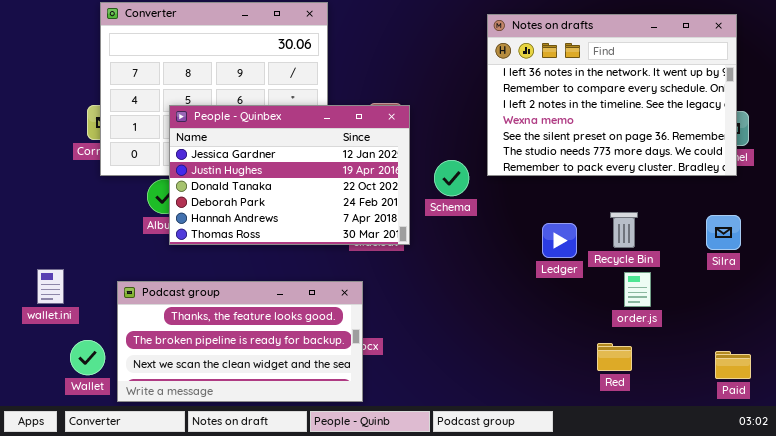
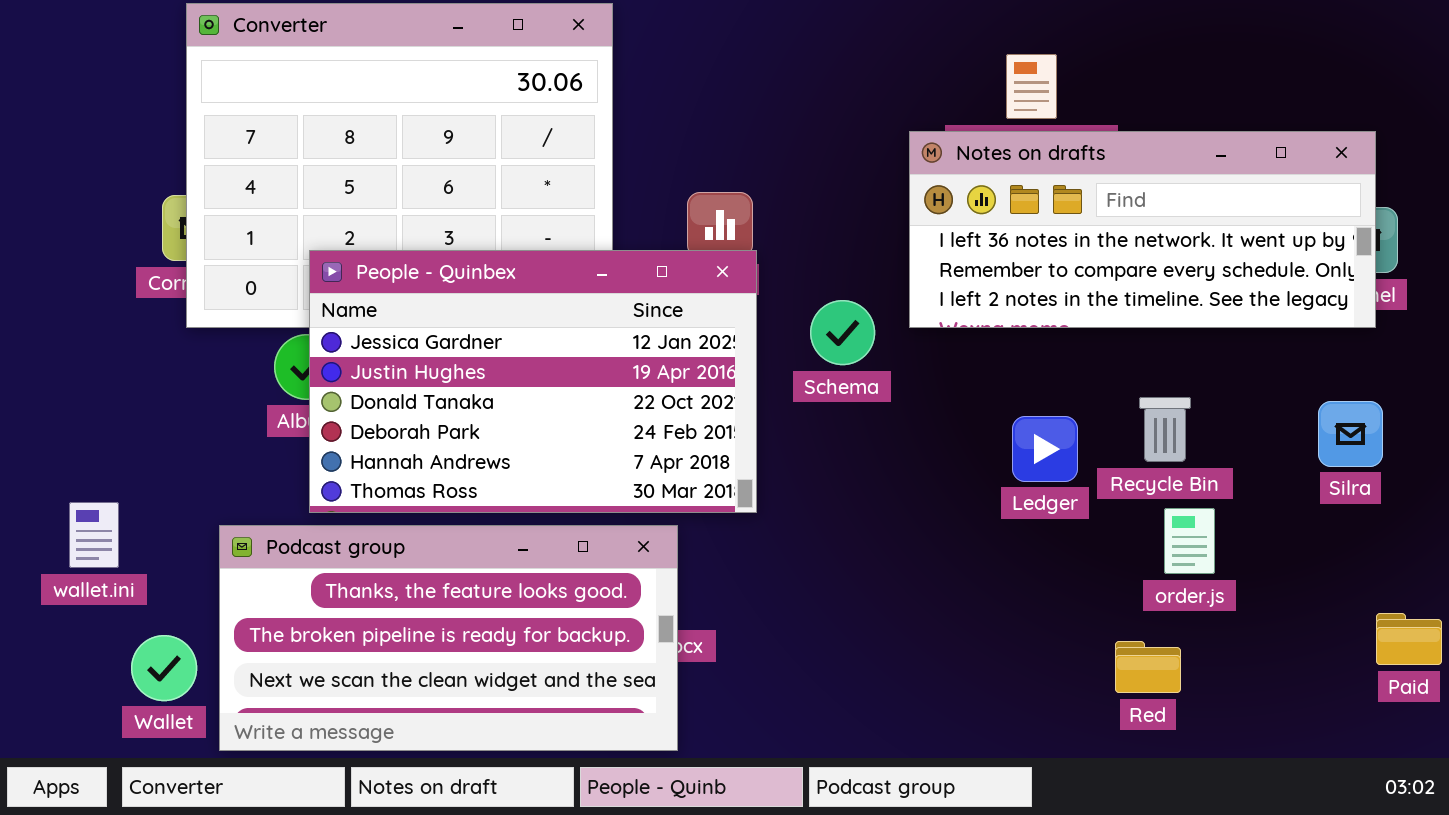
Notes on drafts: [487,14,737,176] -> [909,131,1376,328], resized
People - Quinbex: [169,105,410,245] -> [309,250,757,513], moved
Paid: [715,351,751,379] -> [1376,613,1442,665], moved

